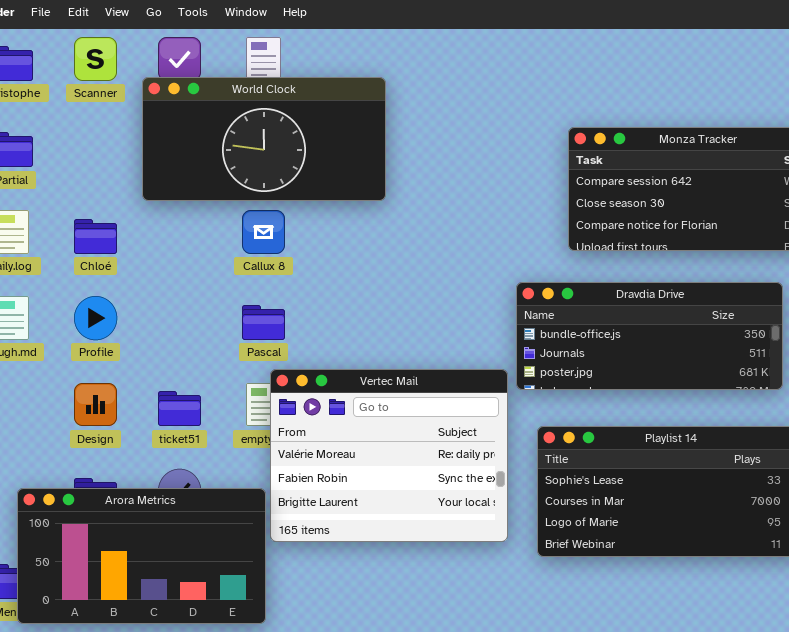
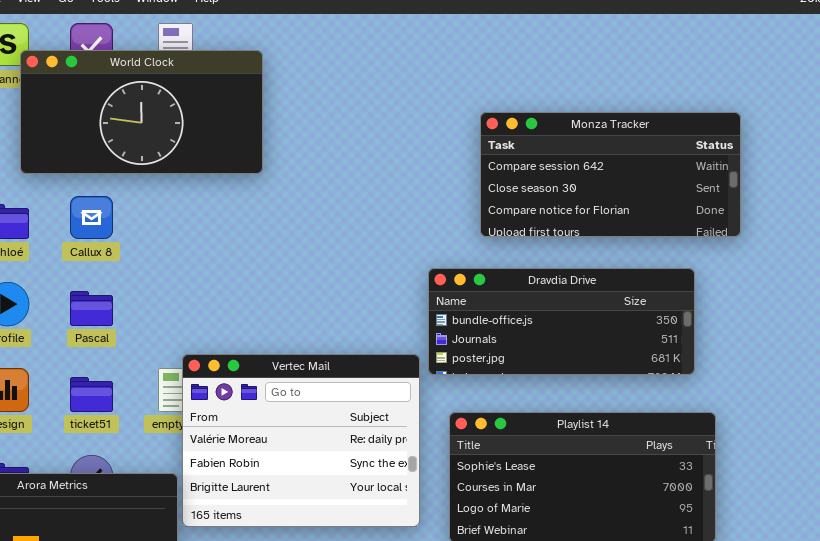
World Clock: [142,77,386,201] -> [20,50,263,174], moved
Callux 8: [242,210,285,254] -> [70,196,113,239], moved
Pascal: [242,305,285,340] -> [70,291,113,326], moved

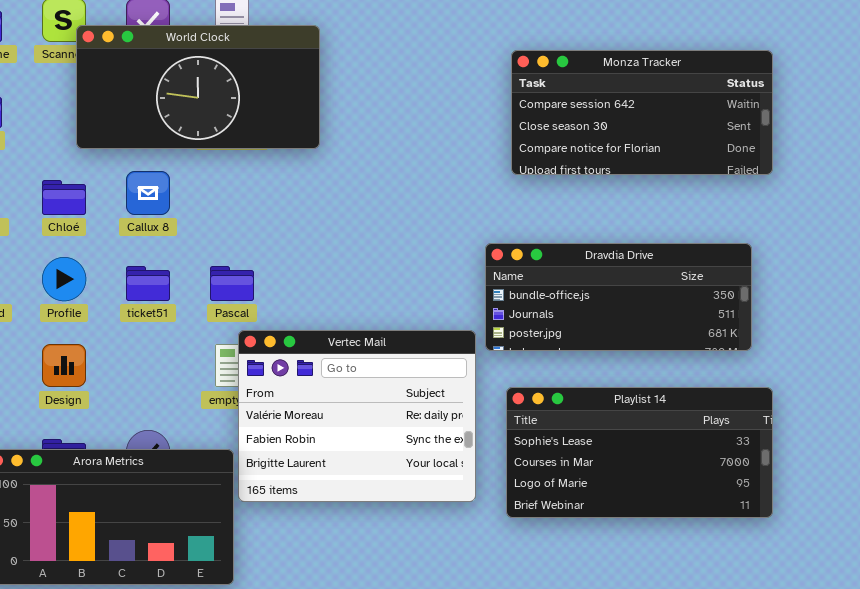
Monza Tracker: [480,112,741,237] -> [511,50,773,175], moved
Pascal: [70,291,113,326] -> [210,266,254,301], moved
ticket51: [70,377,113,412] -> [126,266,170,301], moved

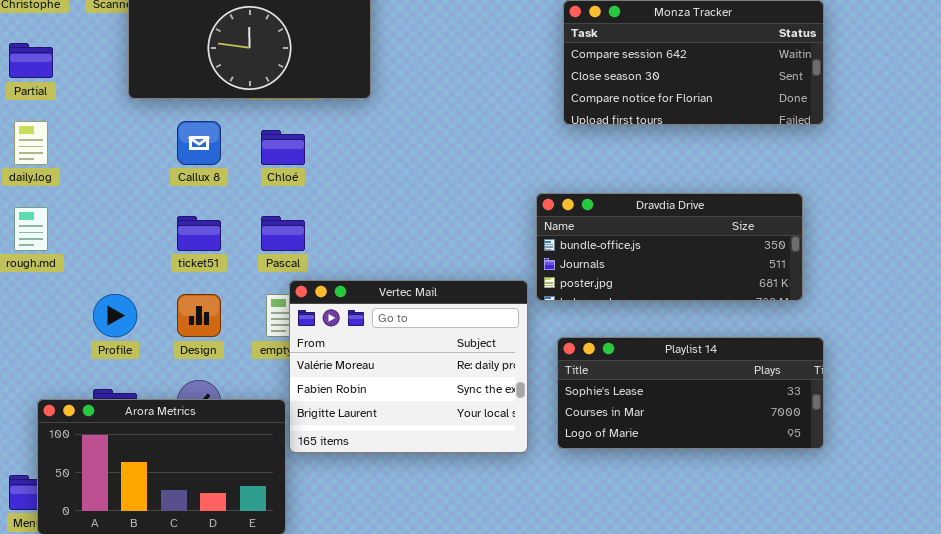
Chloé: [42,180,86,215] -> [261,130,305,165], moved
Profile: [42,257,86,301] -> [93,294,137,337], moved
Design: [42,344,86,387] -> [177,294,221,337], moved
Playlist 14: [506,387,773,518] -> [557,337,824,449], resized

